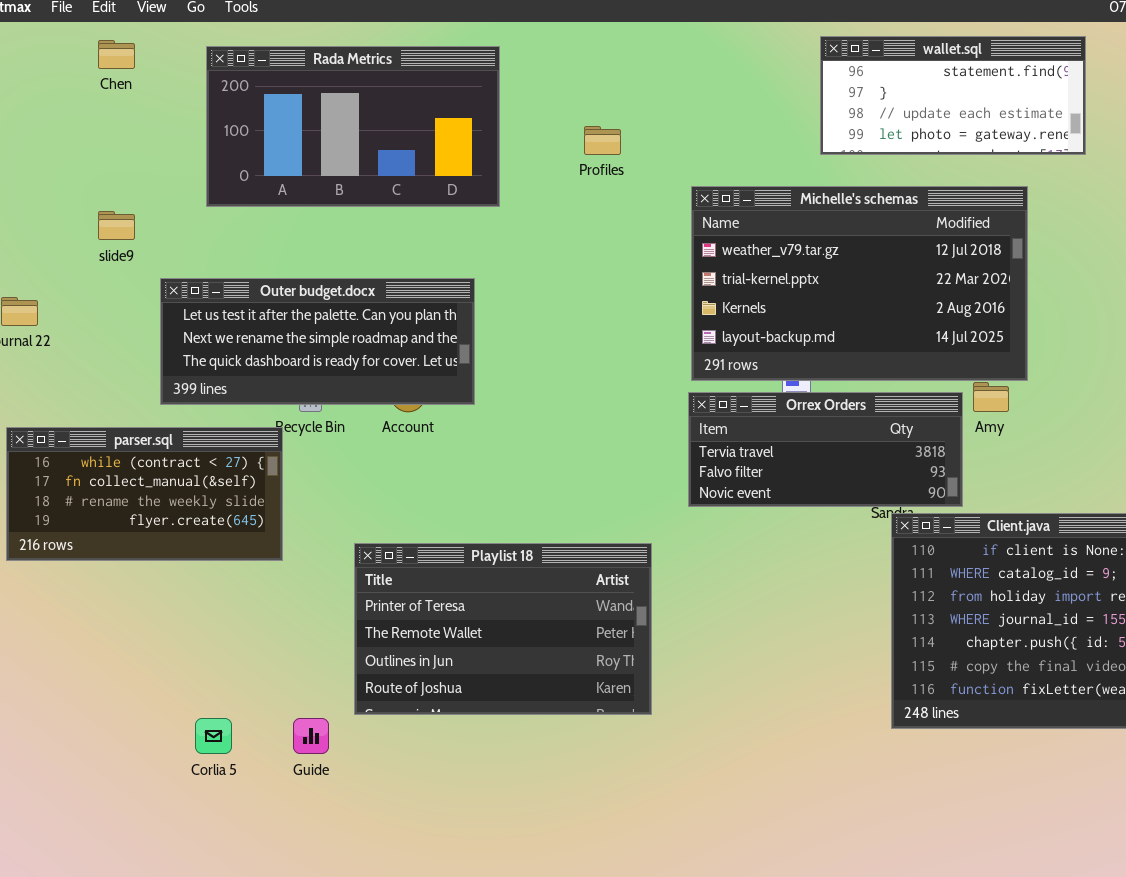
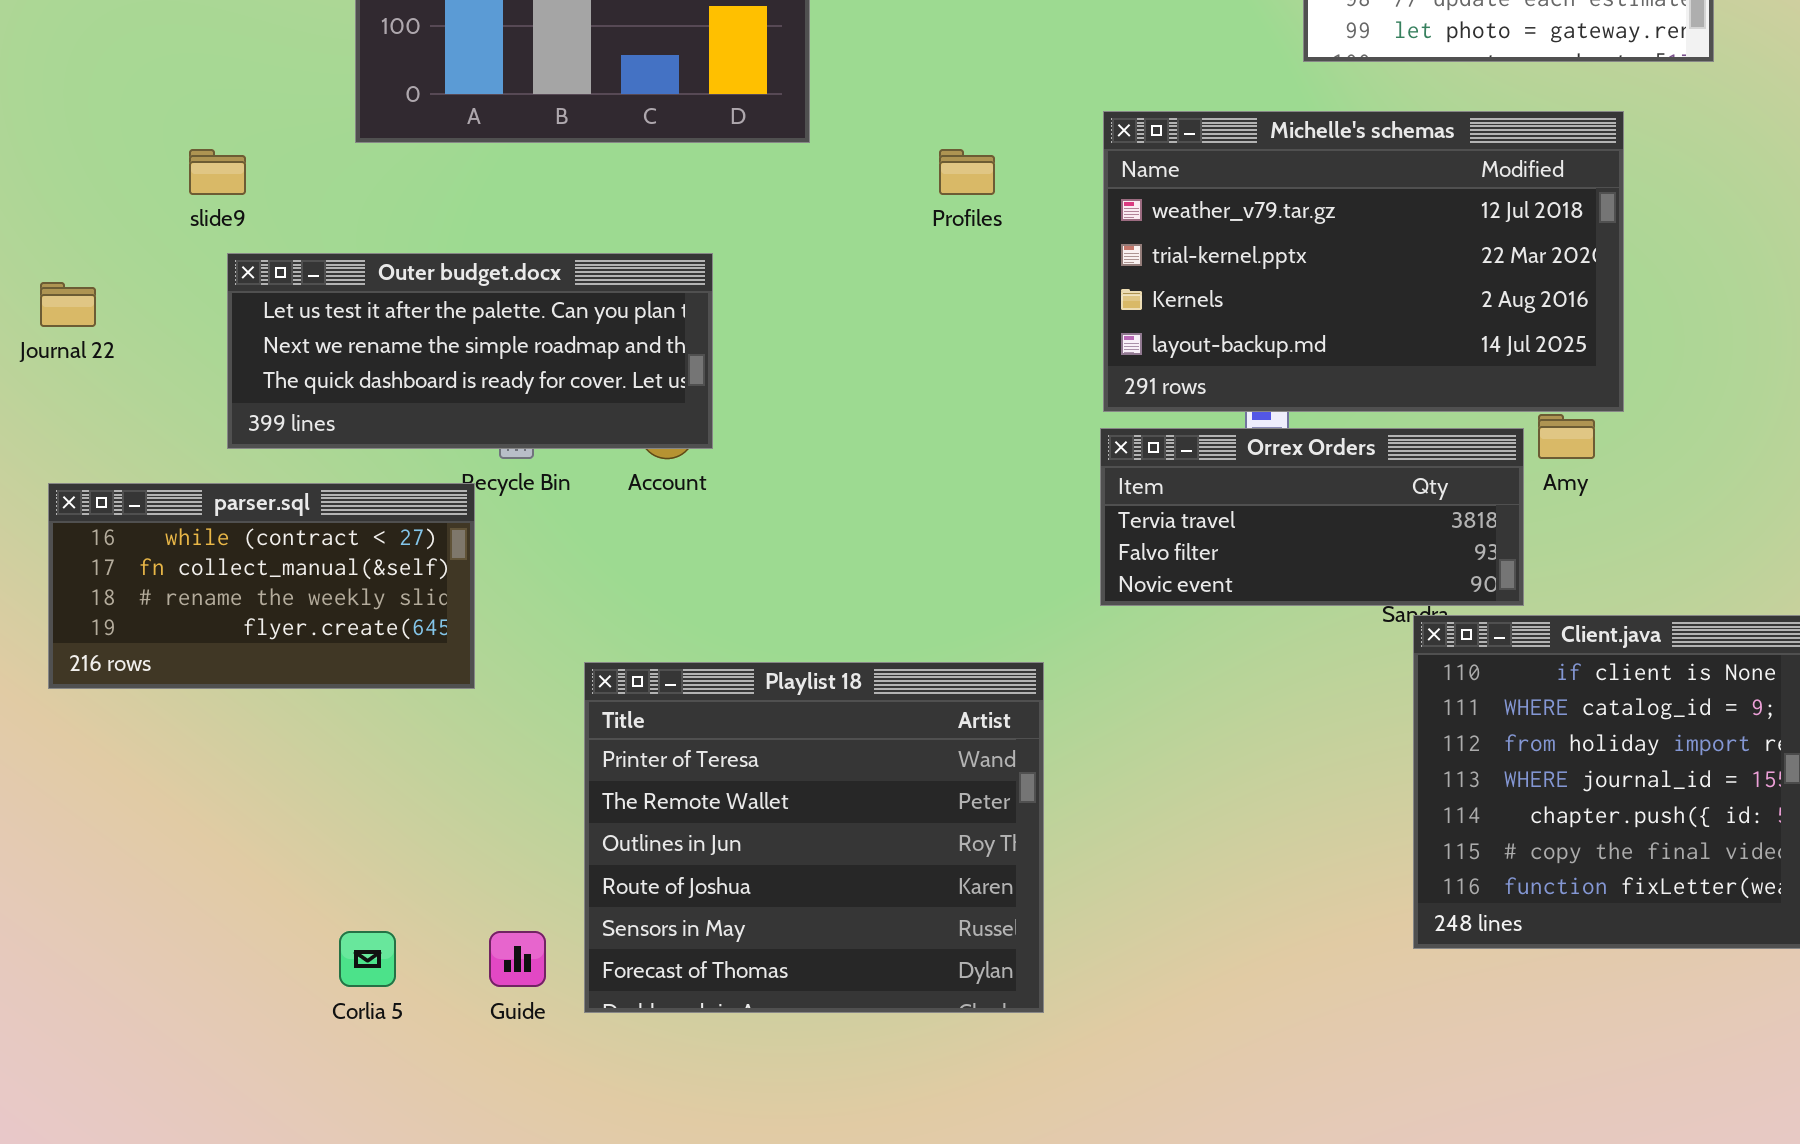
Profiles: [584,126,621,155] -> [939,149,995,195], moved
Outer budget.docx: [160,278,475,405] -> [227,253,713,449], moved
Playlist 18: [354,543,652,715] -> [584,662,1044,1013], resized

